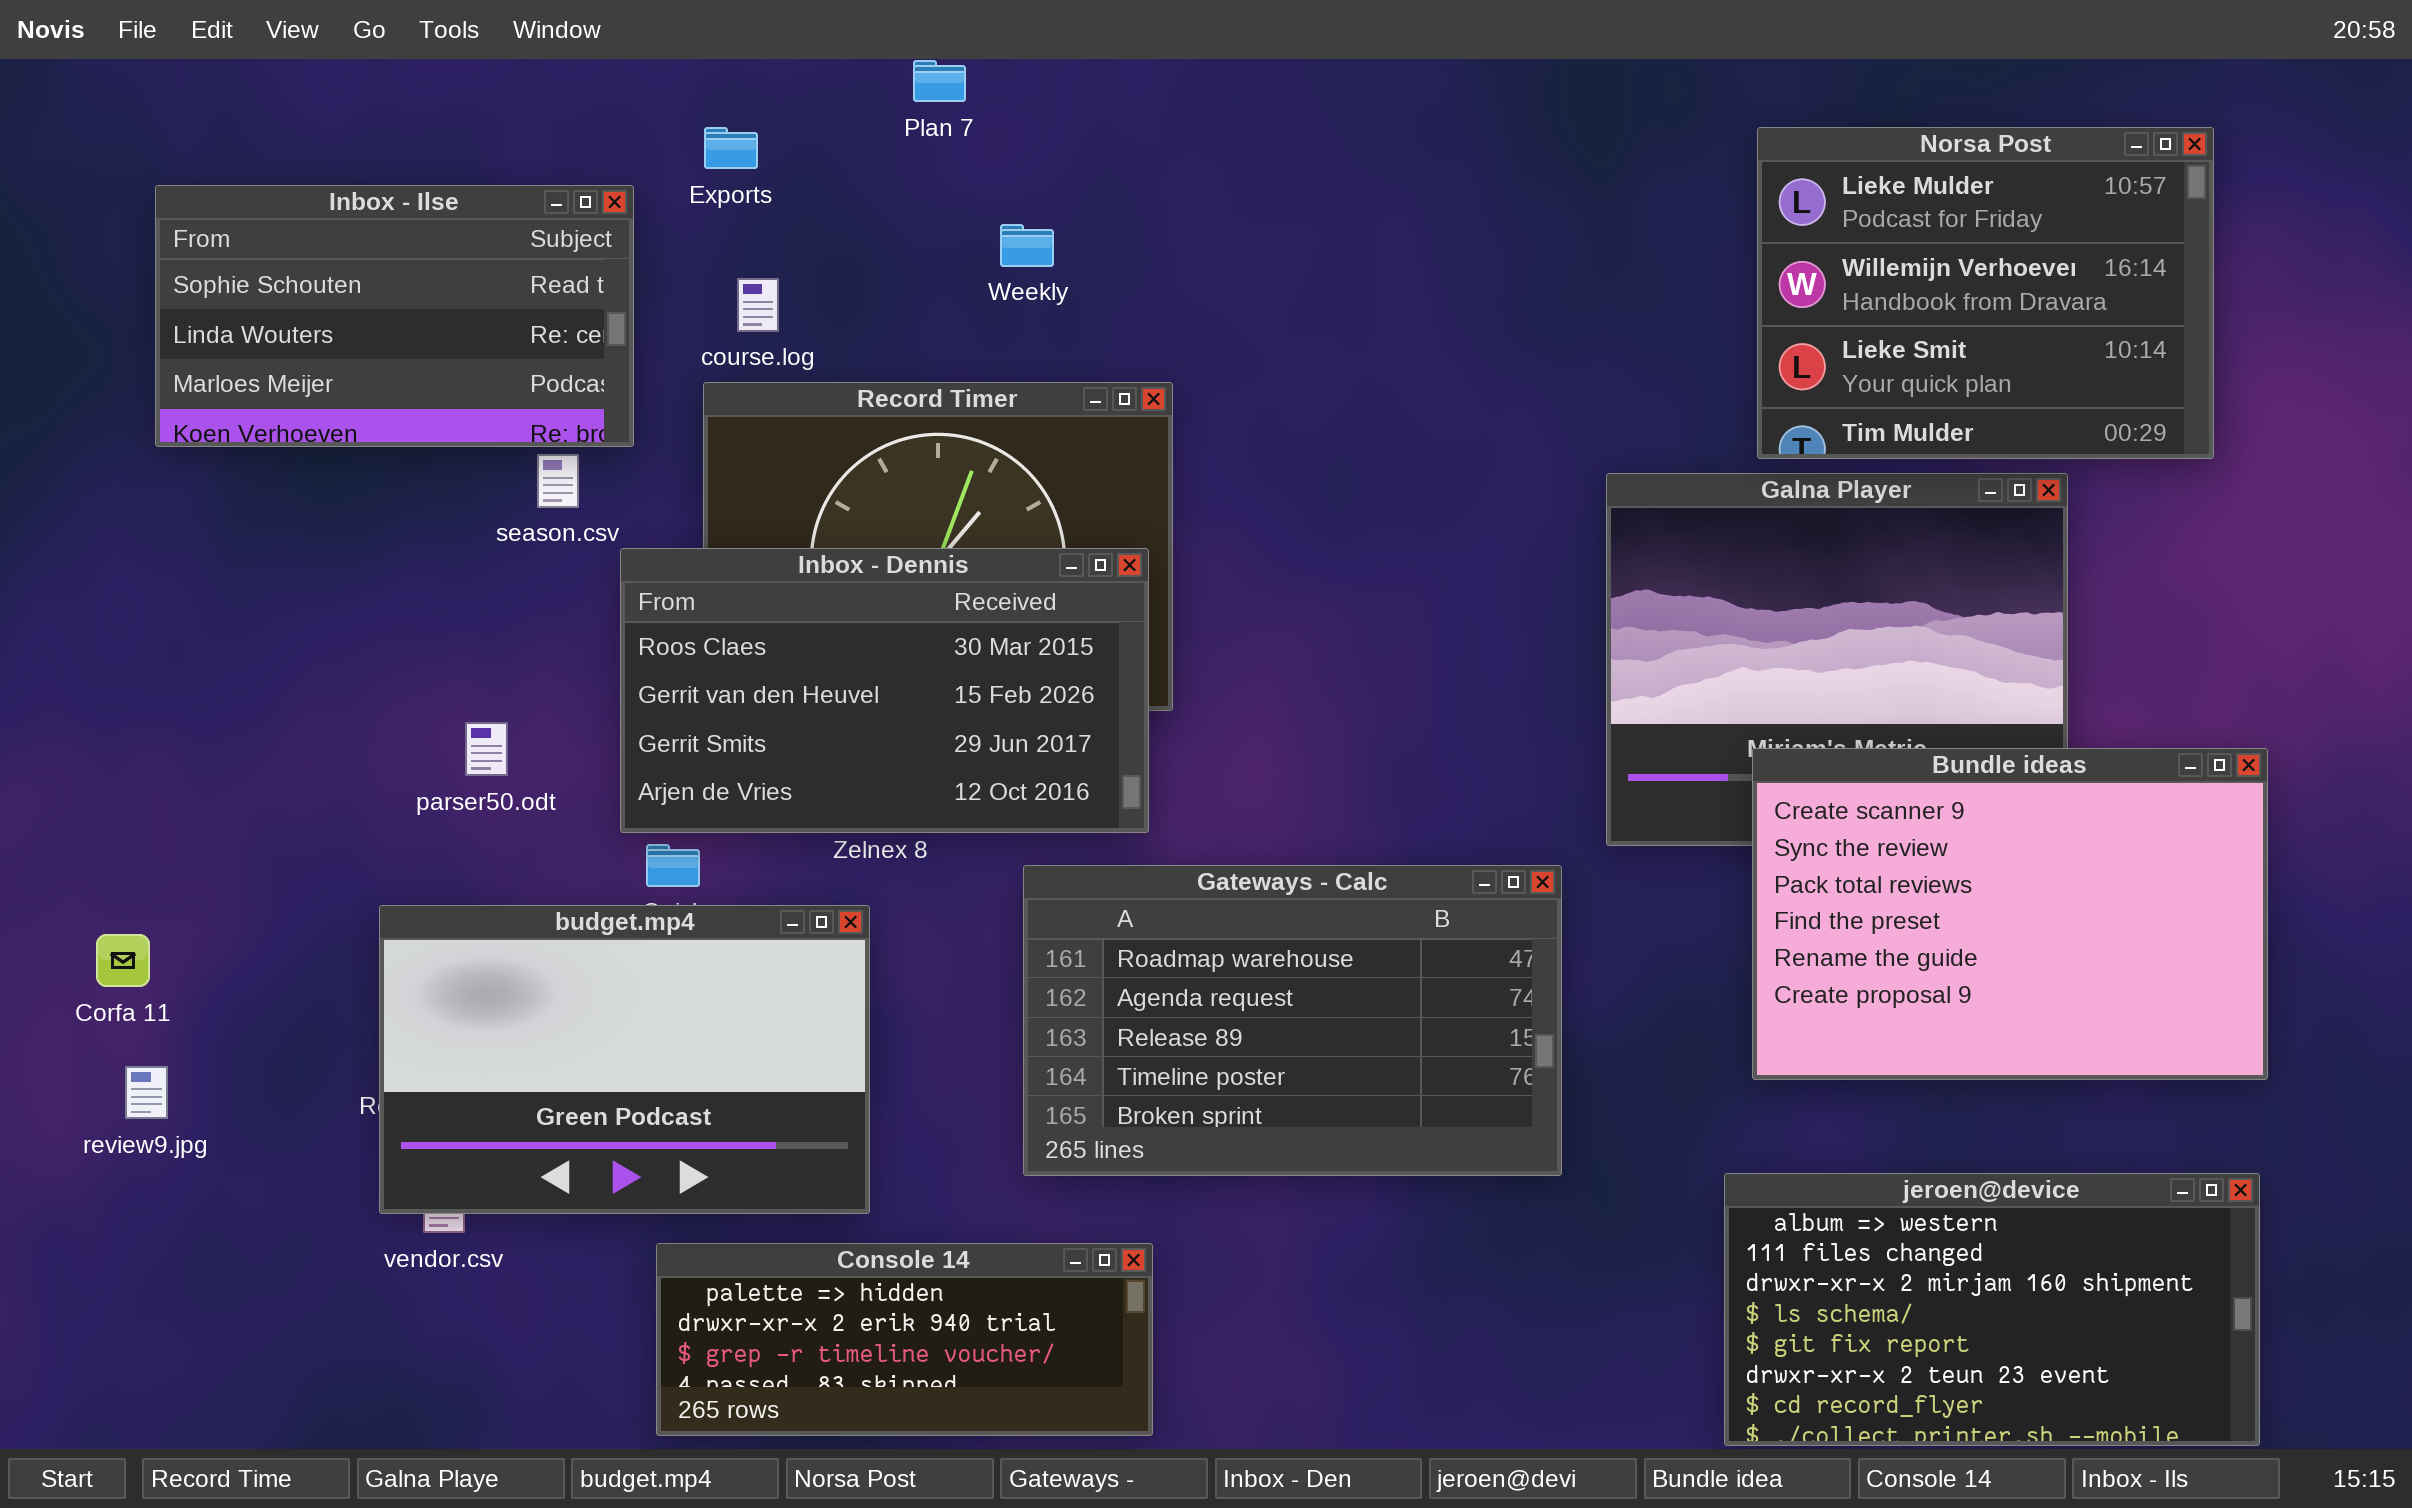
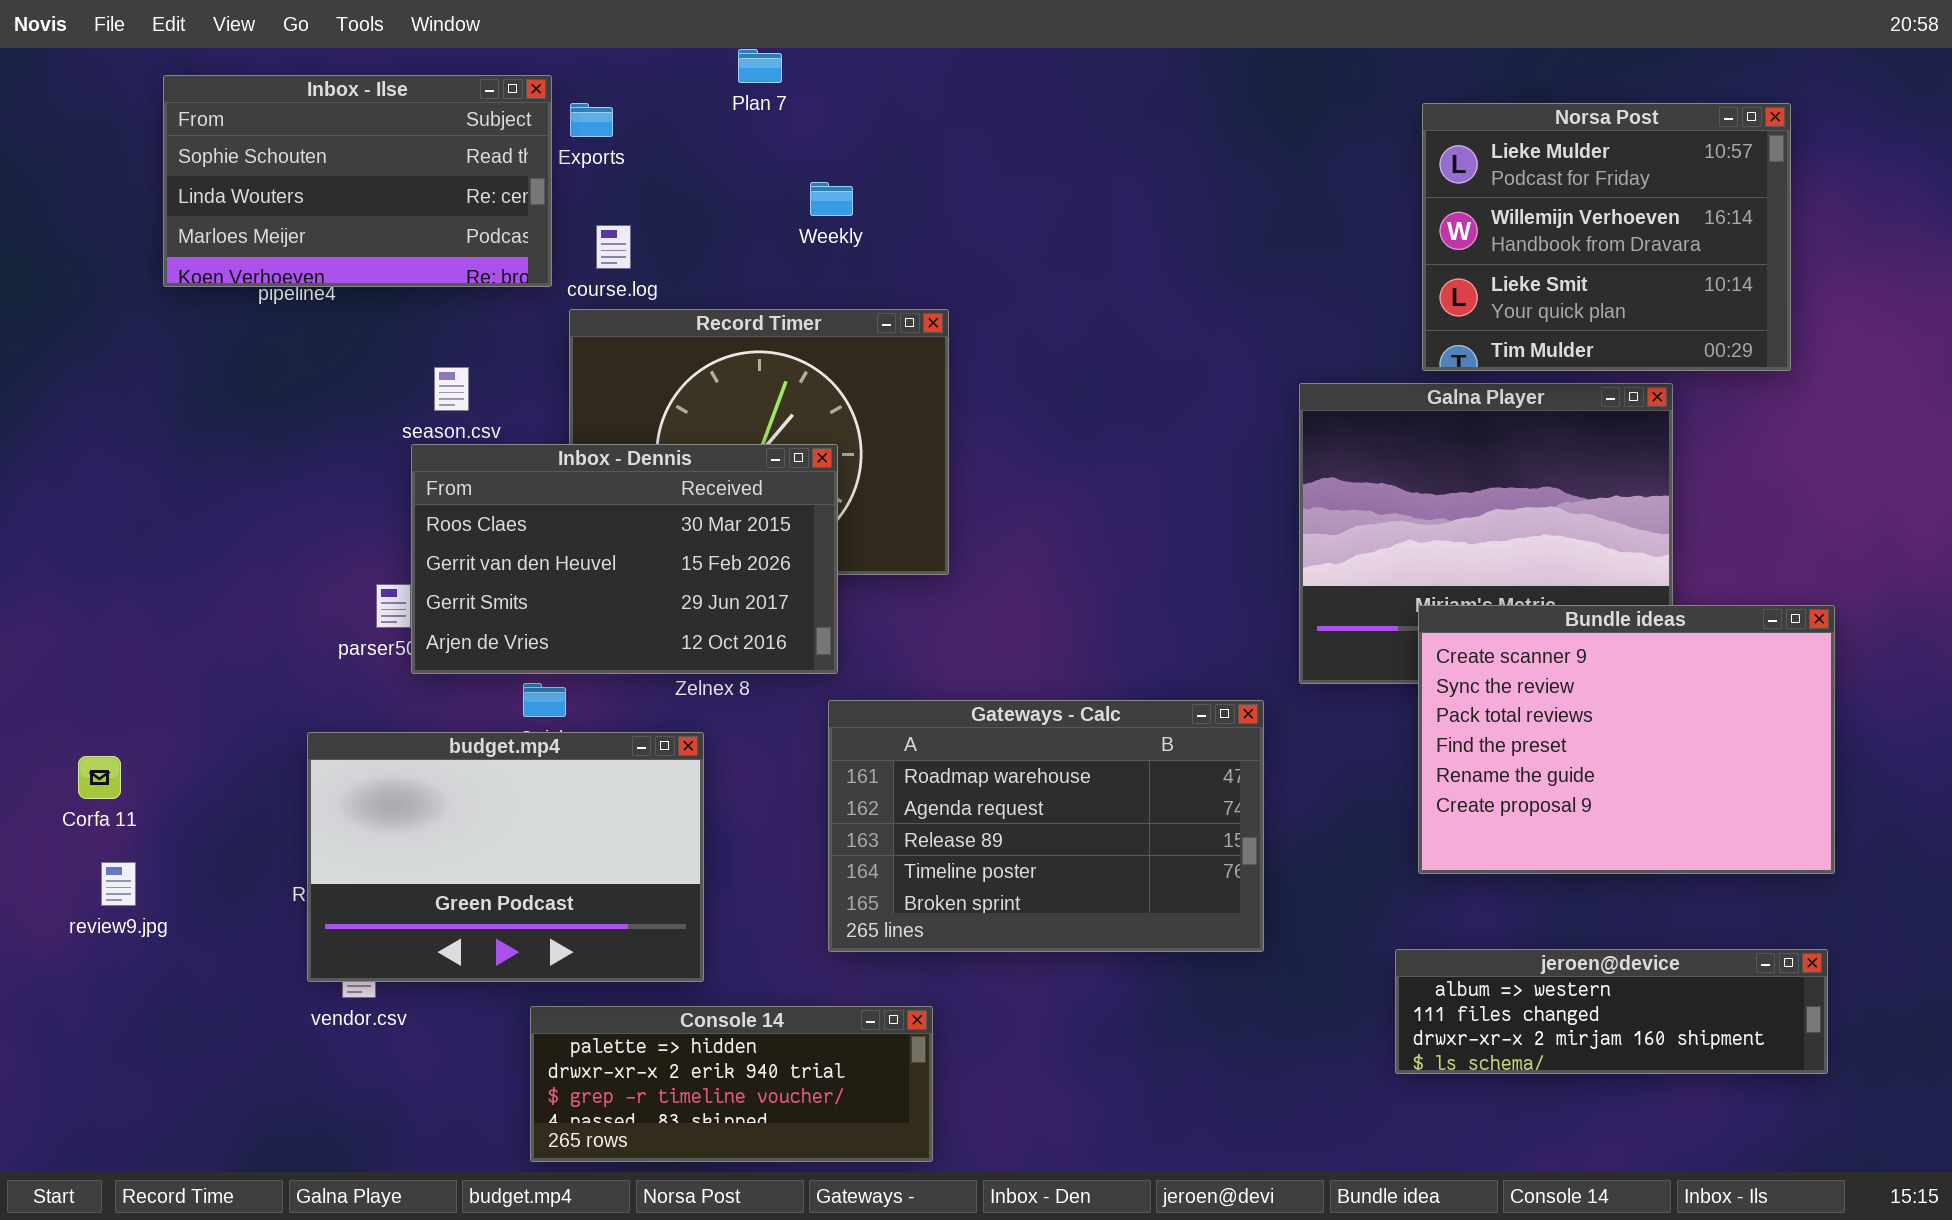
Inbox - Ilse: [155,185,634,447] -> [163,75,552,287], moved
Inbox - Dennis: [620,548,1149,833] -> [411,444,838,674], moved
jeroen@device: [1724,1173,2260,1446] -> [1395,949,1828,1074], resized

